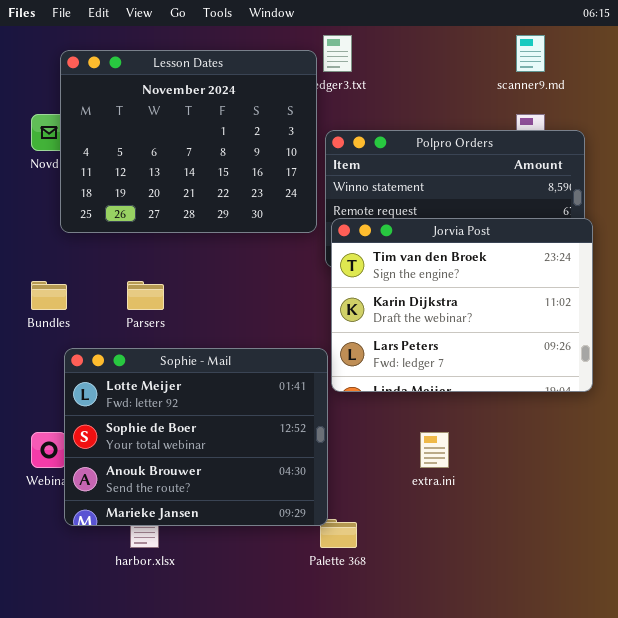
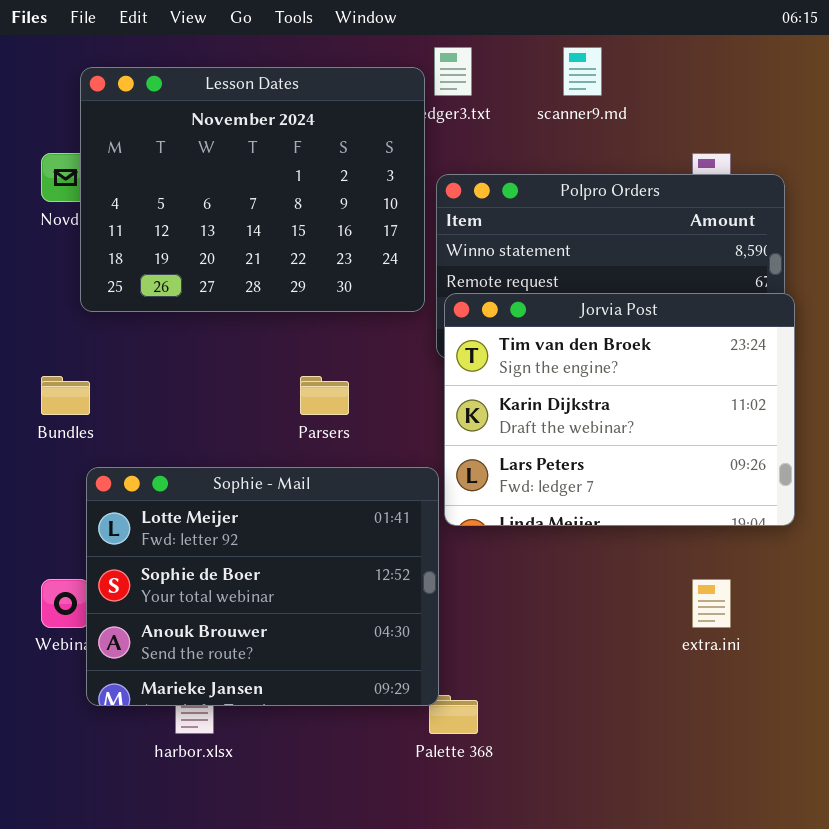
scanner9.md: [516,35,545,72] -> [563,47,602,96], moved
Parsers: [127,281,164,310] -> [300,376,349,415], moved
extra.ini: [420,432,449,468] -> [692,579,731,628], moved

